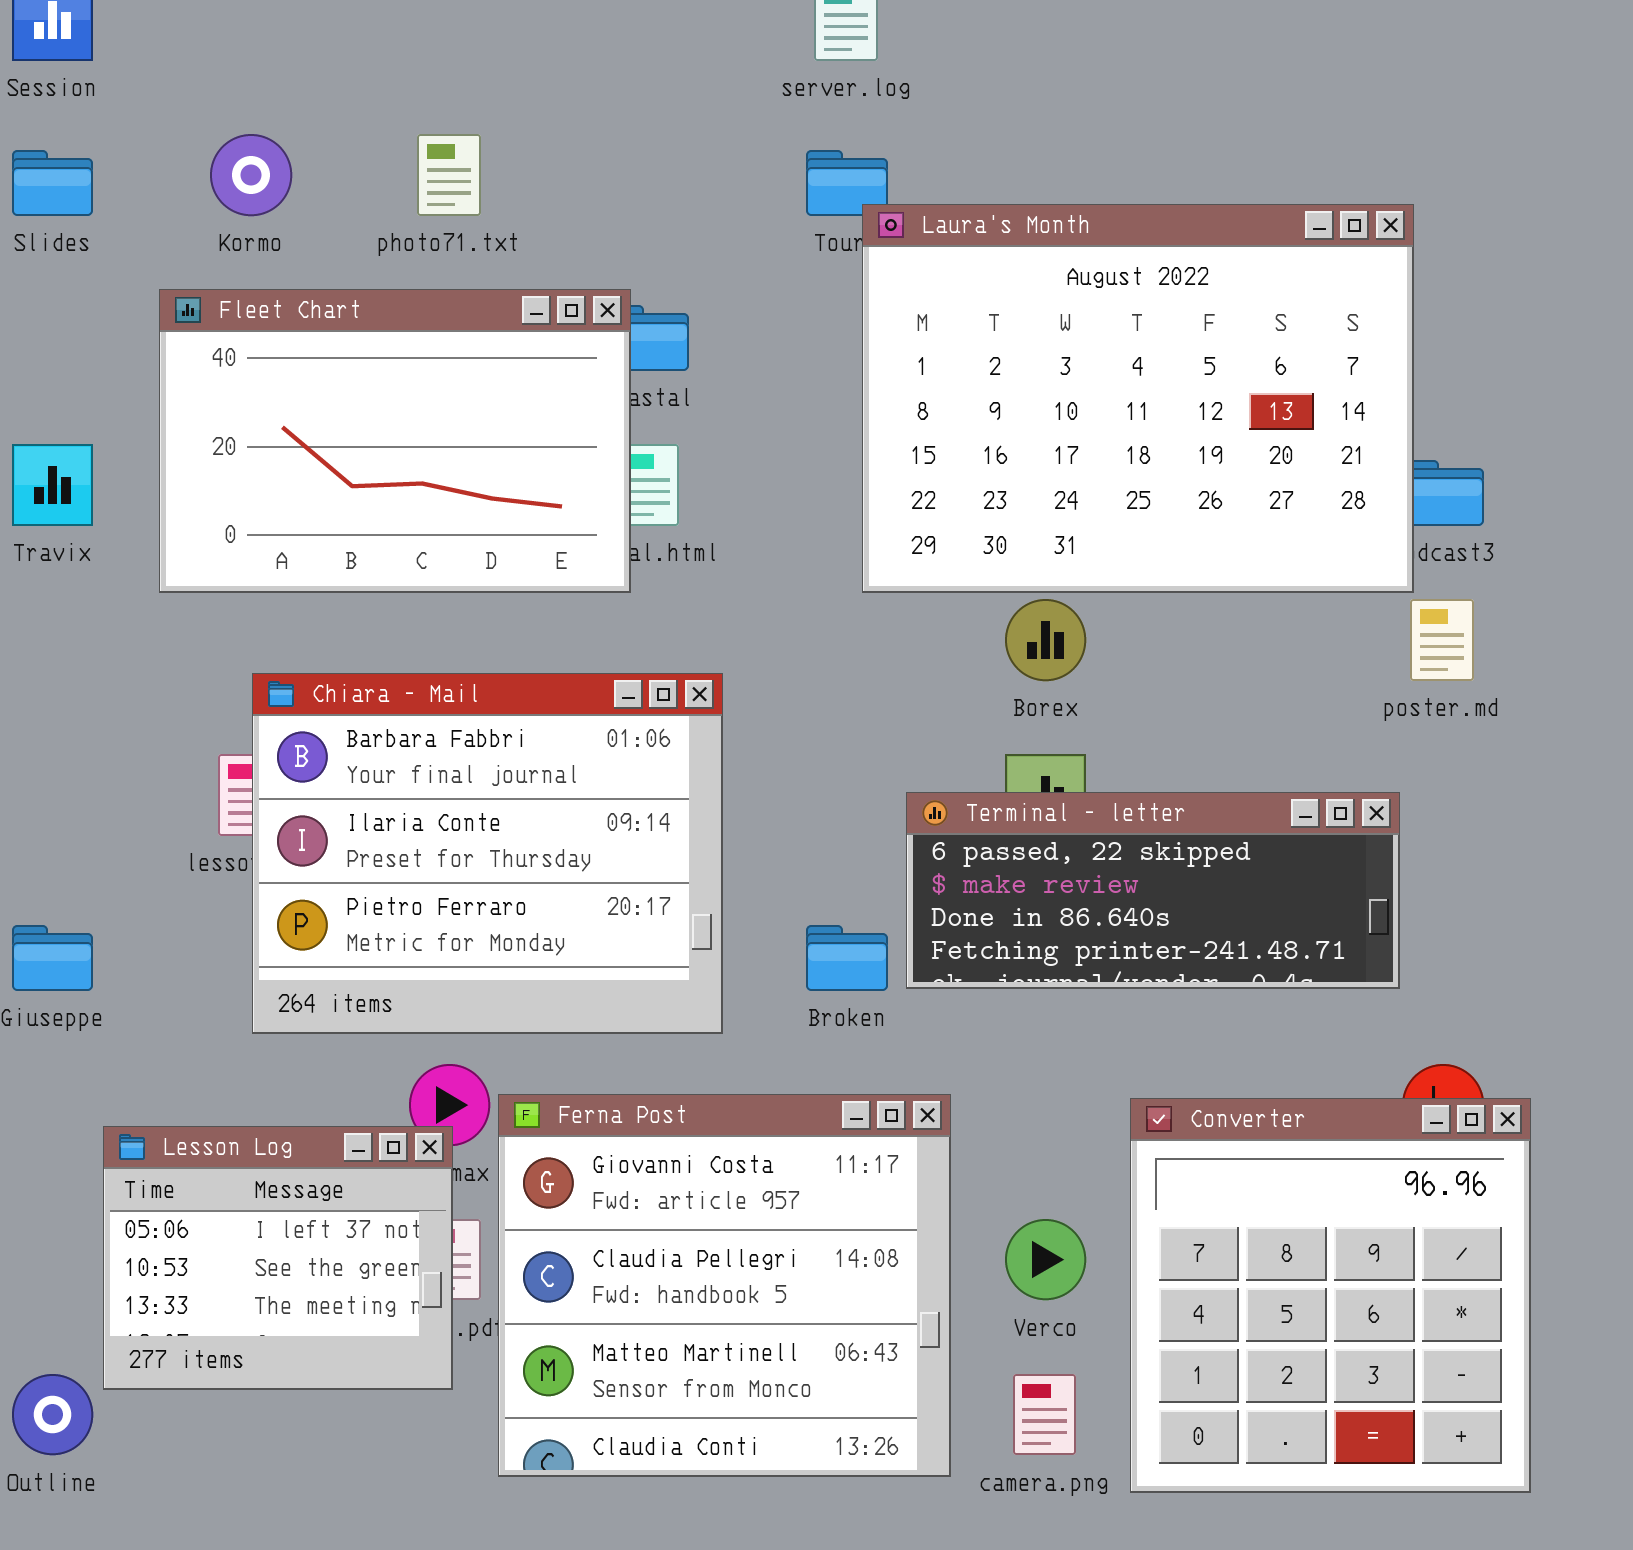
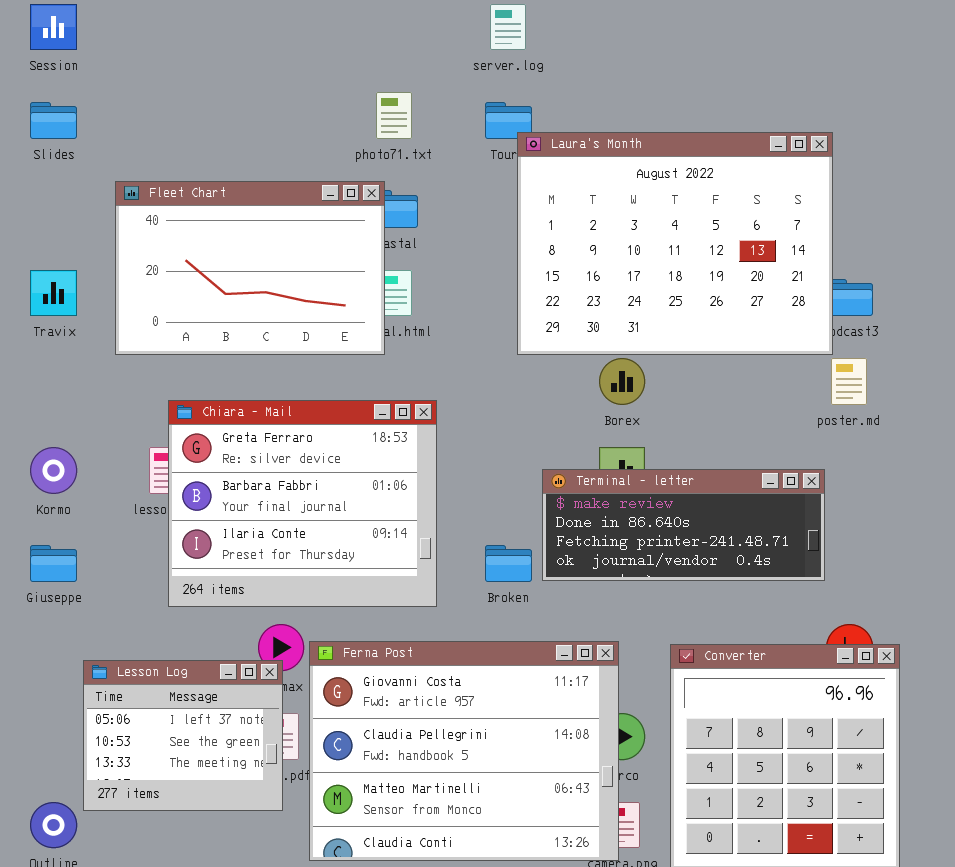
Kormo: [210,134,292,216] -> [30,447,77,494], moved
photo71.txt: [417,134,481,216] -> [376,92,412,139], moved
Chiara - Mail: [252,673,723,1034] -> [168,400,437,607], scrolled up 1 row
Terminal - letter: [906,792,1400,989] -> [542,469,825,581], scrolled down 1 row
Ferna Post: [498,1094,951,1477] -> [309,641,619,861], resized

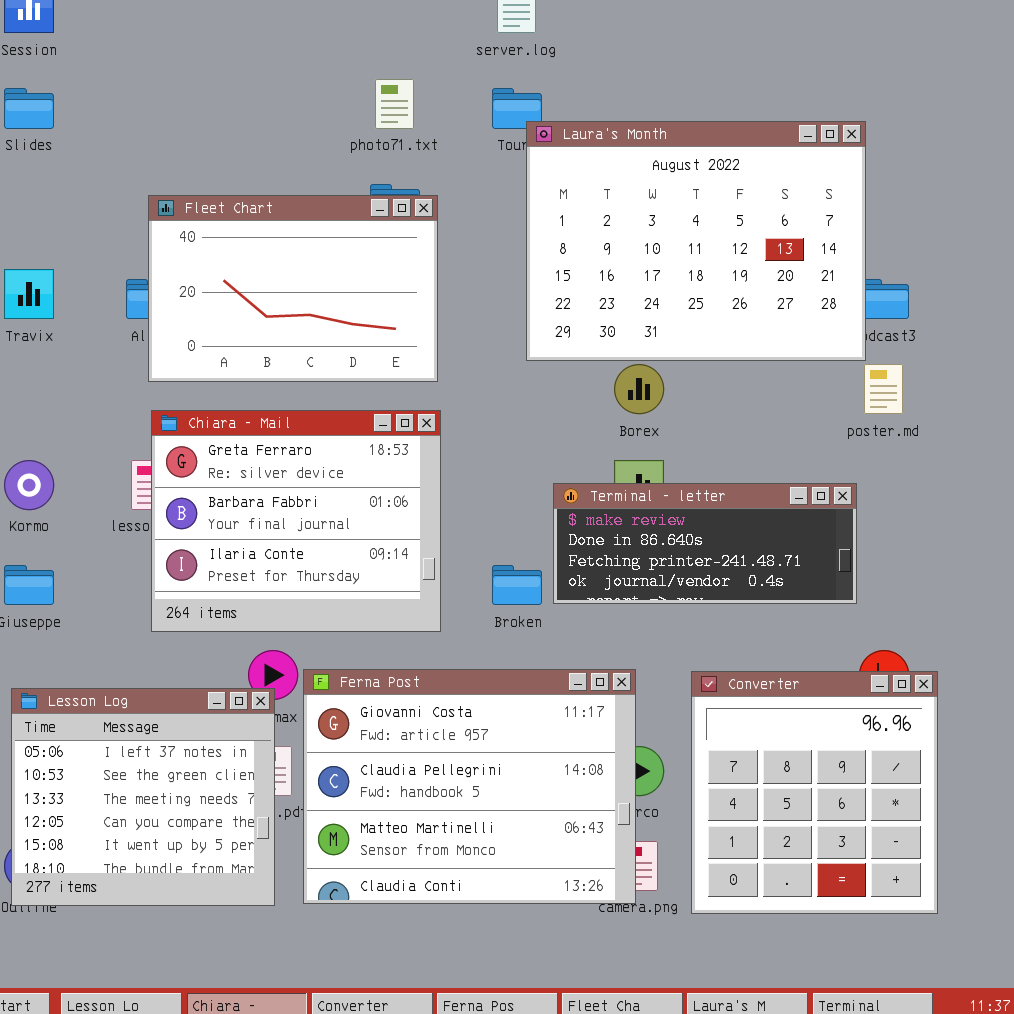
Fleet Chart: [115,181,385,355] -> [148,195,438,382], moved
Lesson Log: [83,660,283,811] -> [11,688,275,906], resized

